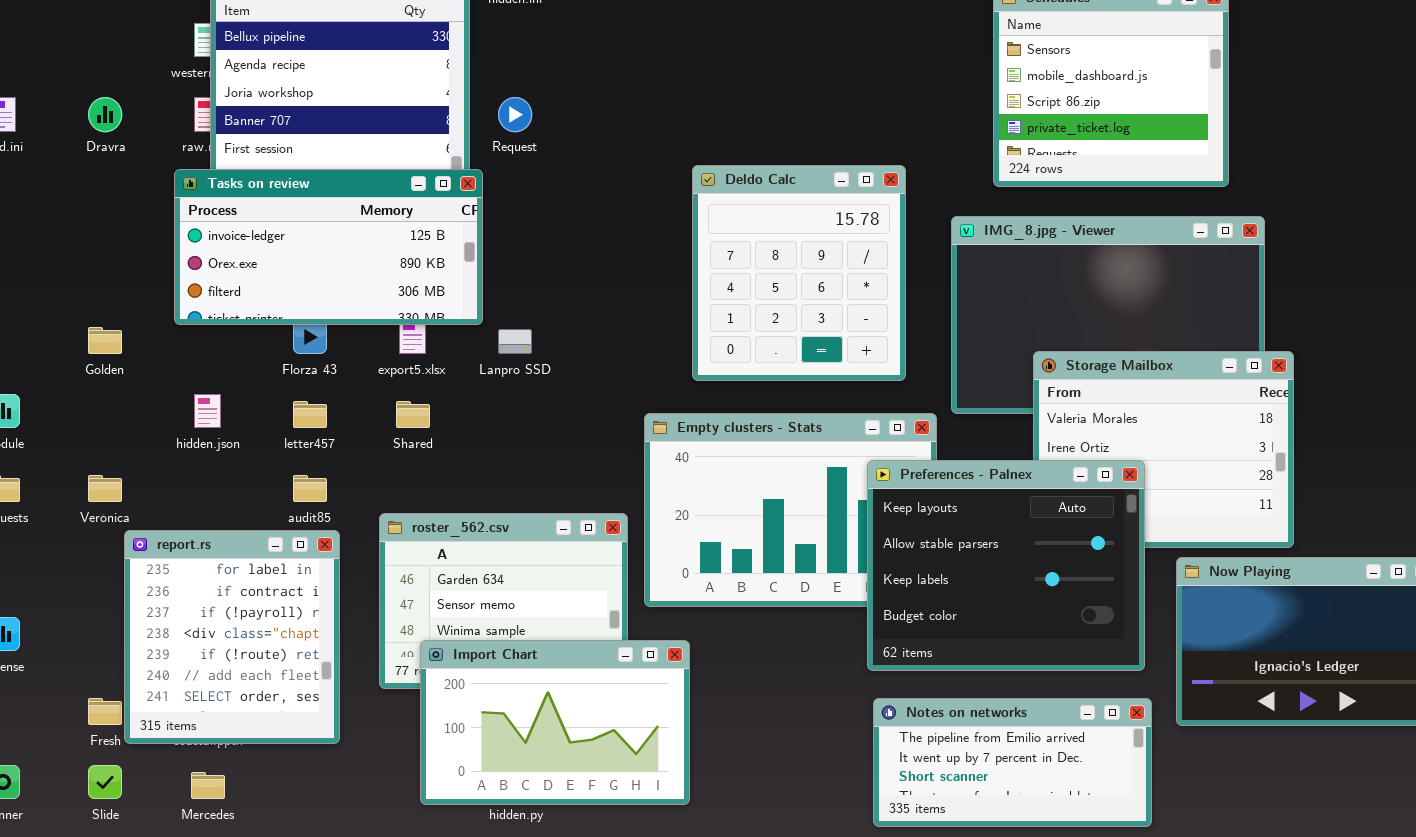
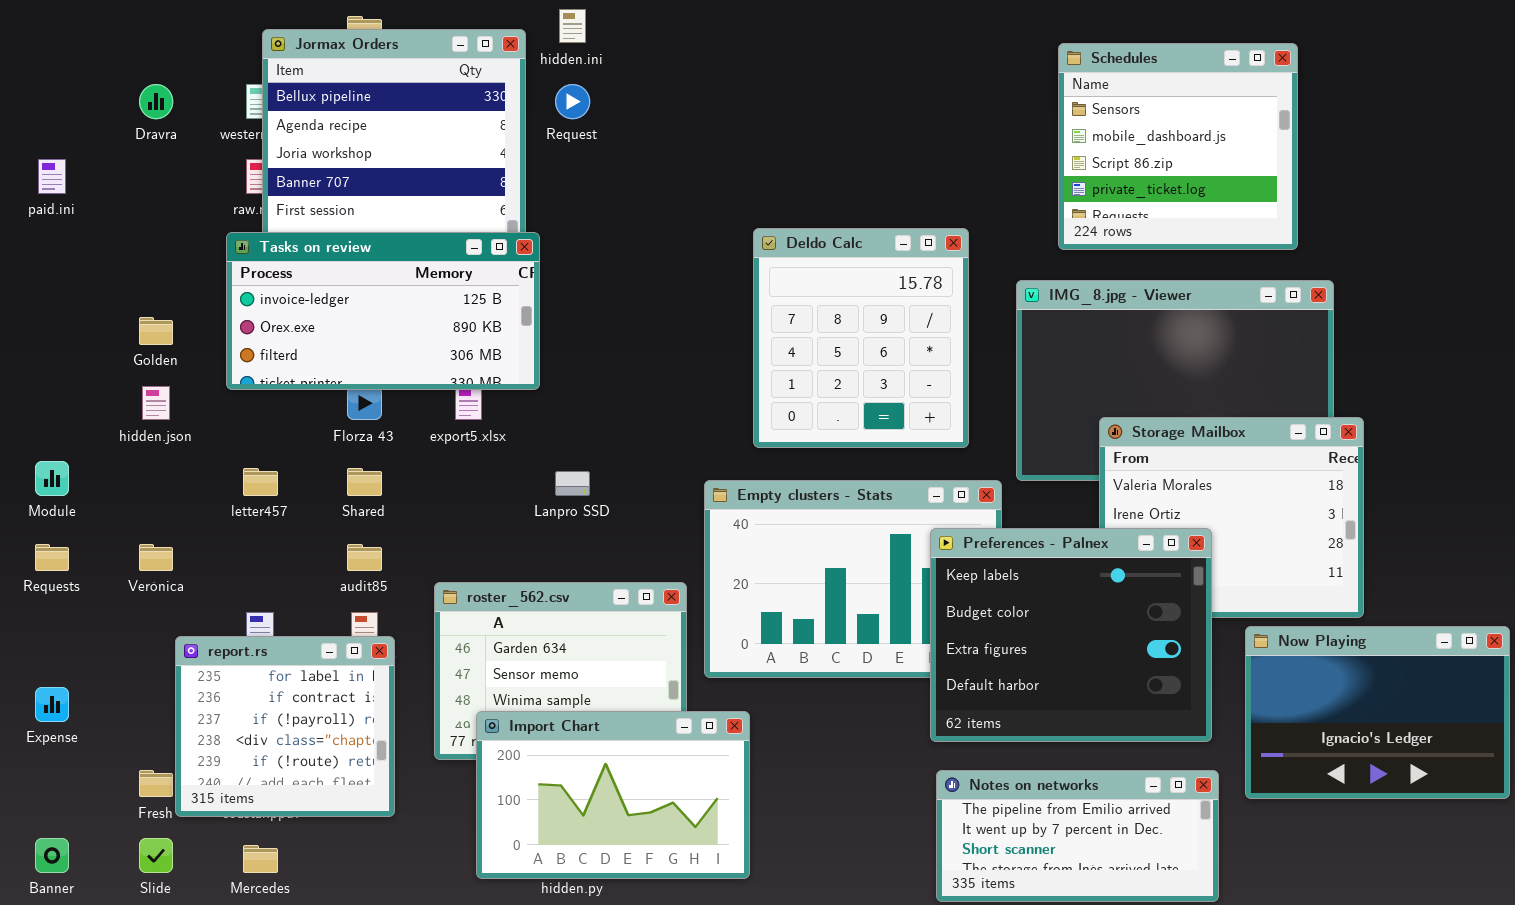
Dravra: [88,97,122,132] -> [139,84,173,119], moved
Request: [498,97,532,132] -> [555,84,590,119], moved
Golden: [88,327,122,354] -> [139,317,173,345], moved
Lanpro SSD: [498,329,532,354] -> [555,471,590,496], moved
hidden.json: [194,394,221,428] -> [142,386,170,420], moved
letter457: [293,401,327,428] -> [243,468,278,496], moved
Shared: [396,401,430,428] -> [347,468,382,496], moved
Preferences - Palnex: [867,460,1145,671] -> [930,528,1212,742], scrolled down 2 rows
report.rs: [124,530,340,744] -> [175,636,395,817], resized

